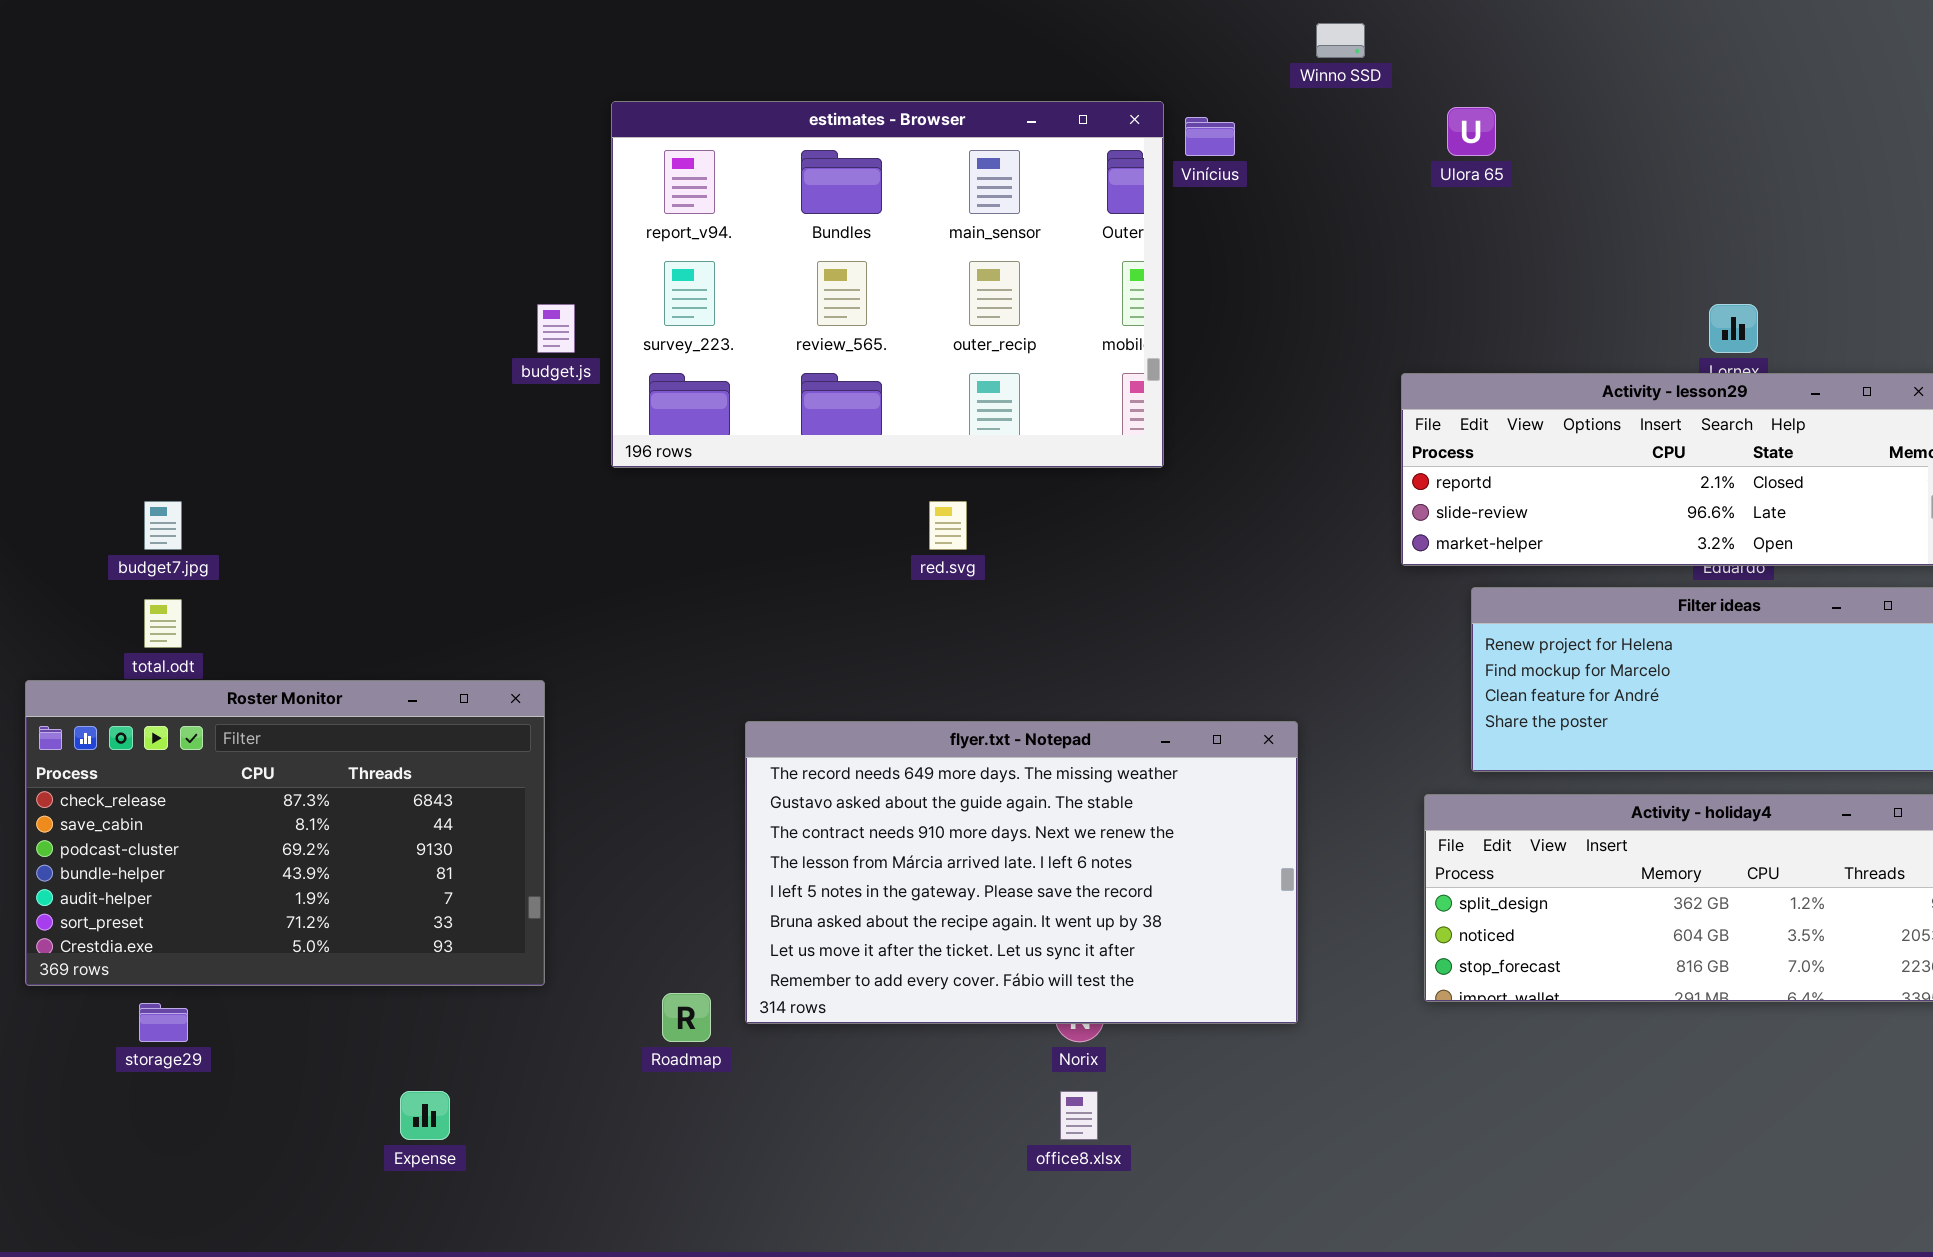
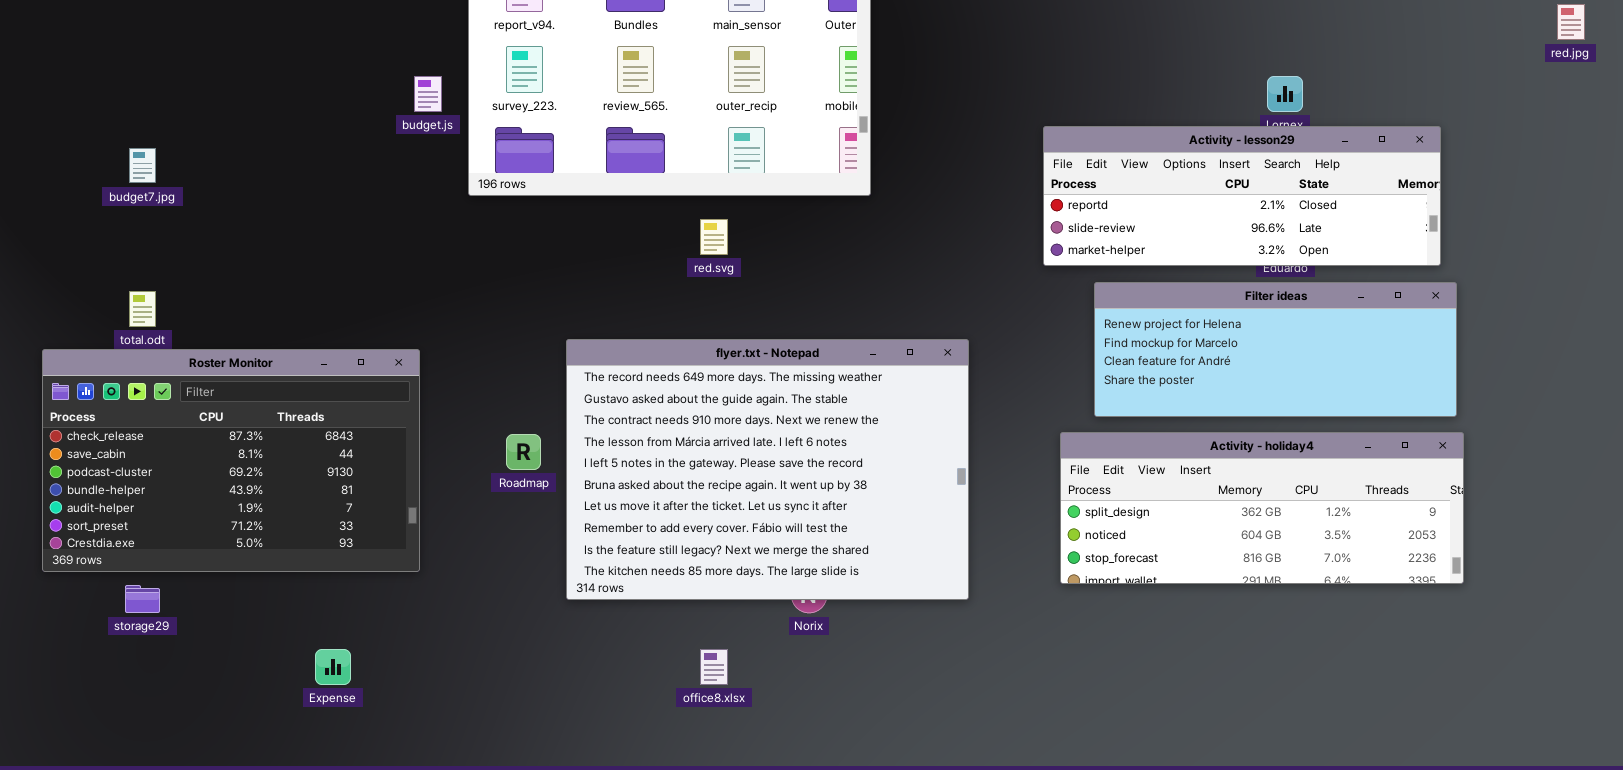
budget7.jpg: [144,501,182,550] -> [129,148,156,183], moved
flyer.txt - Notepad: [745,721,1298,1024] -> [566,339,969,600], resized
Roadmap: [662,993,711,1042] -> [506,434,541,470], moved
office8.xlsx: [1060,1091,1098,1140] -> [700,649,728,685], moved

